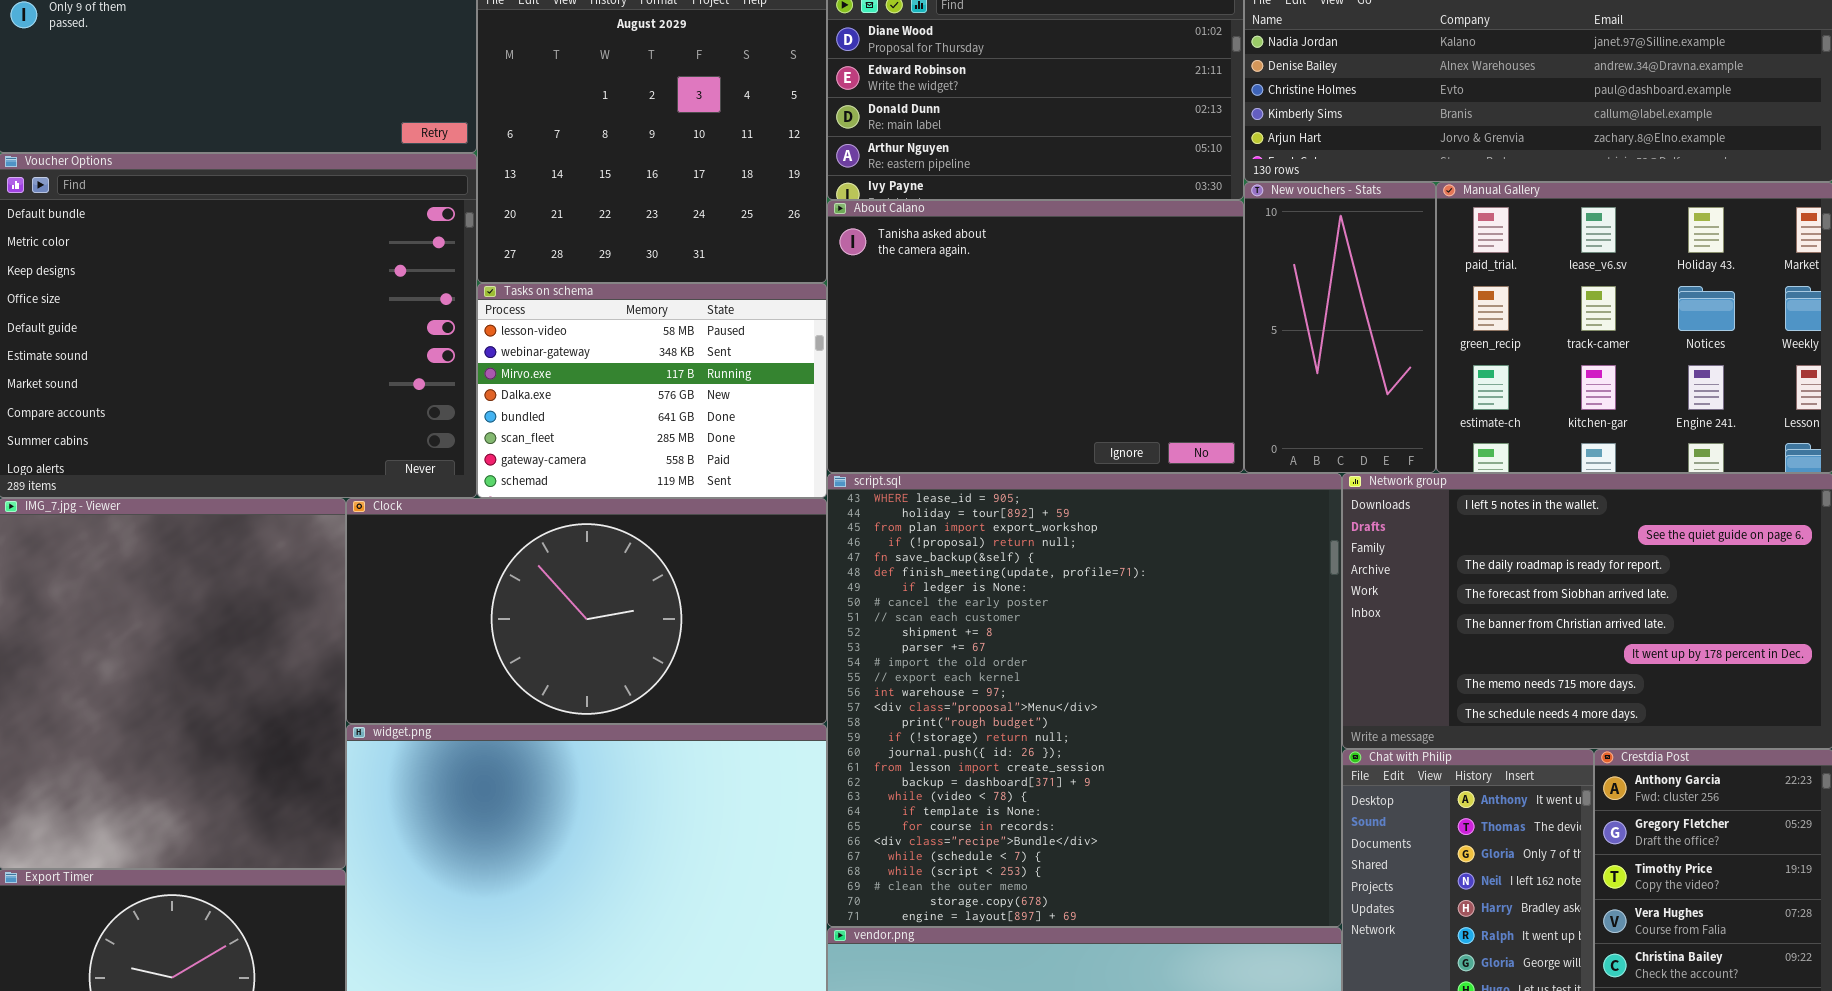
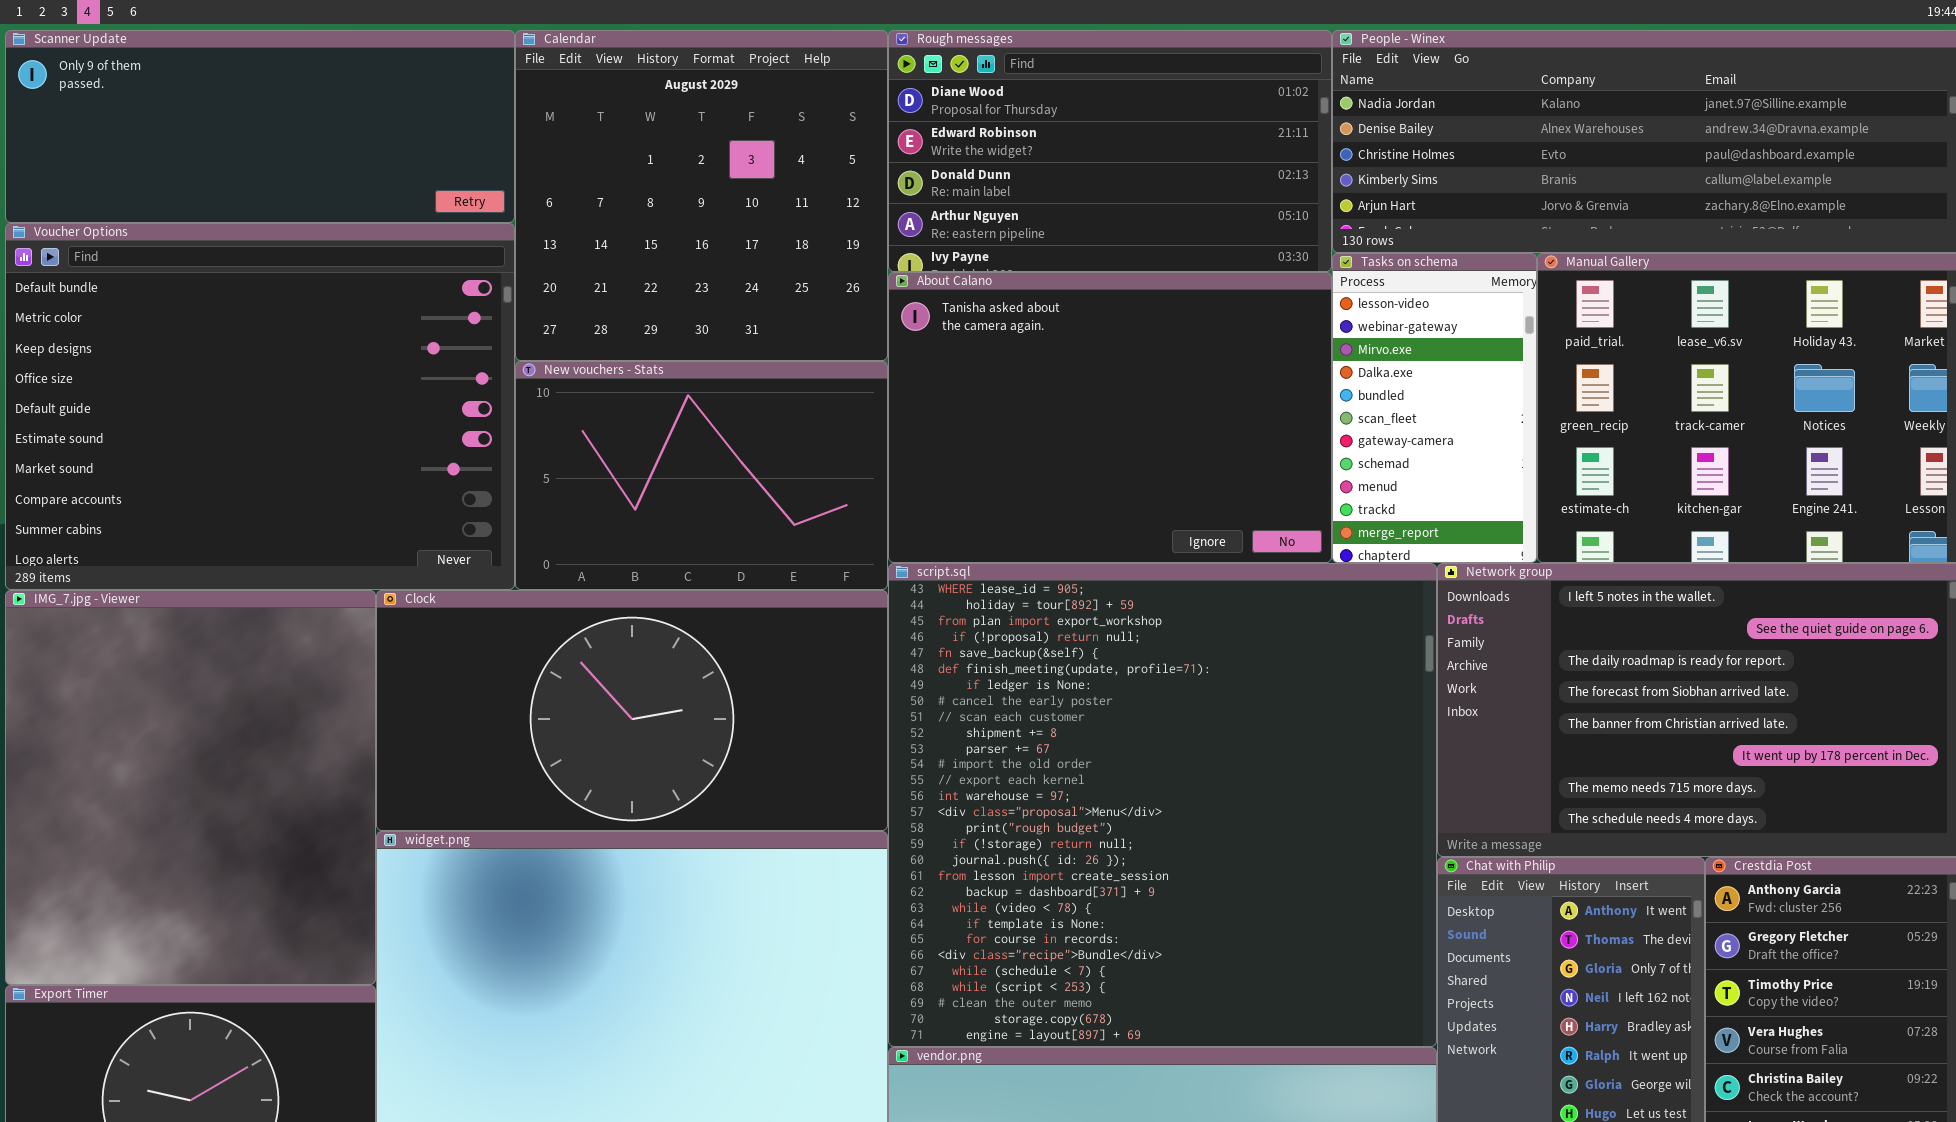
New vouchers - Stats: [1244,182,1436,473] -> [515,361,888,590], moved, resized
Tasks on schema: [477,283,827,498] -> [1332,253,1537,563], moved, resized

